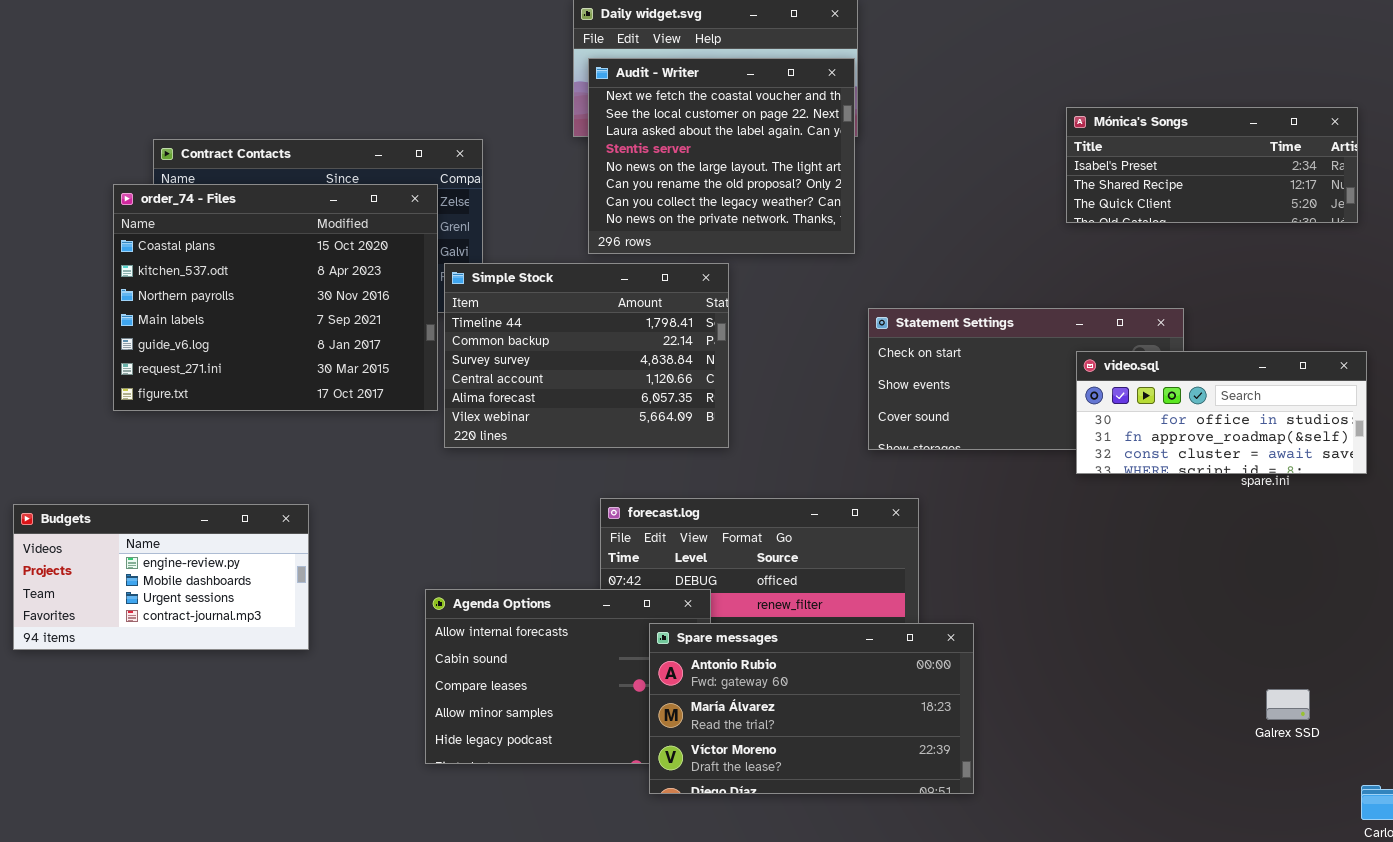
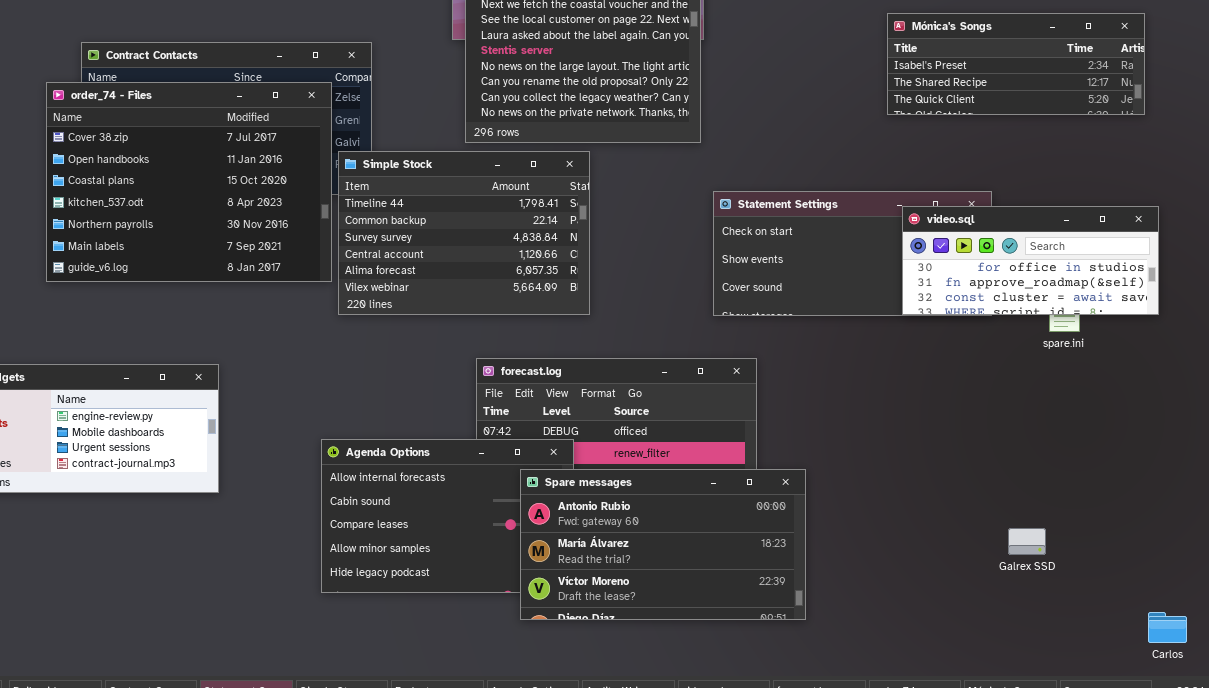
order_74 - Files: [113,184,438,411] -> [46,82,332,282], scrolled up 2 rows
video.sql: [1076,351,1367,474] -> [902,206,1159,315], moved
Galrex SSD: [1266,689,1310,720] -> [1008,528,1046,555], moved

